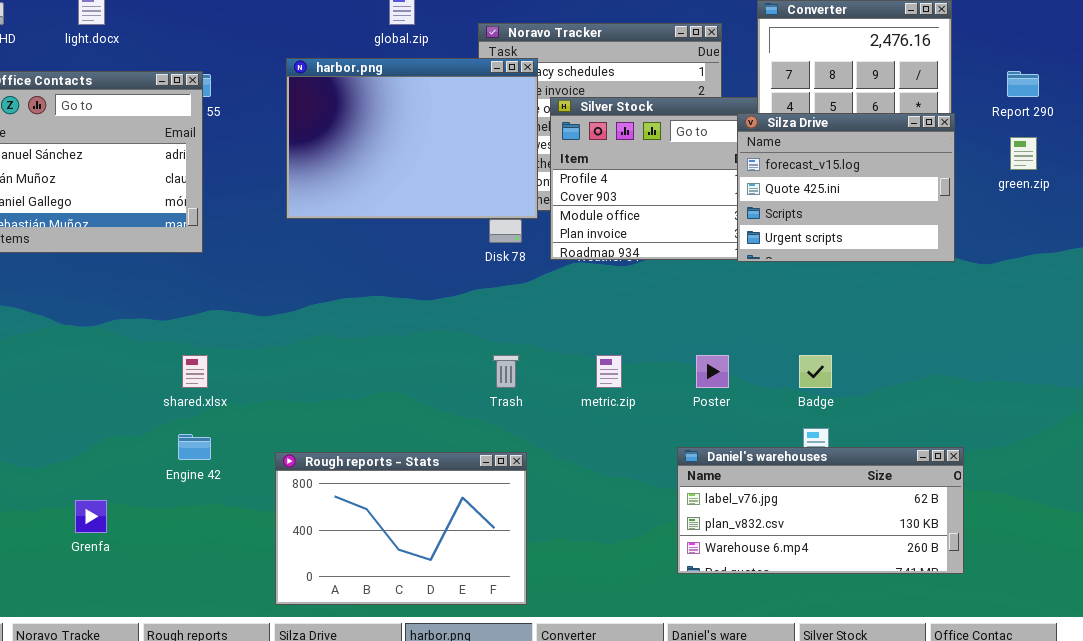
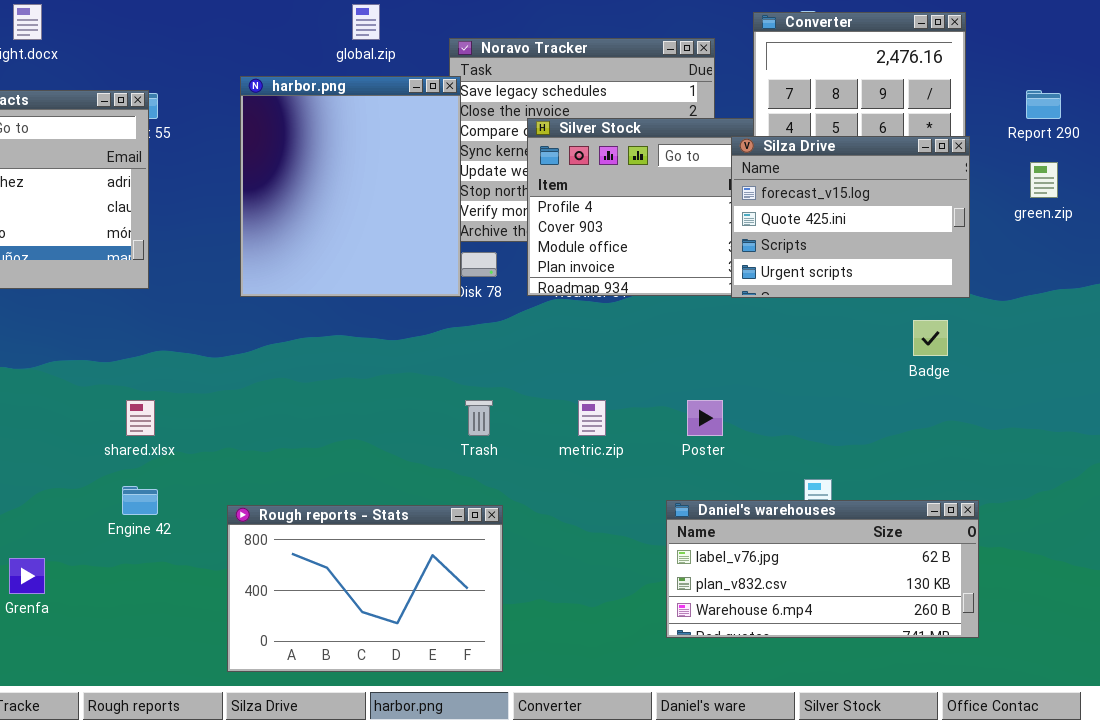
harbor.png: [286,58,538,219] -> [240,76,461,297], resized
Badge: [799,355,832,388] -> [913,320,948,356], moved

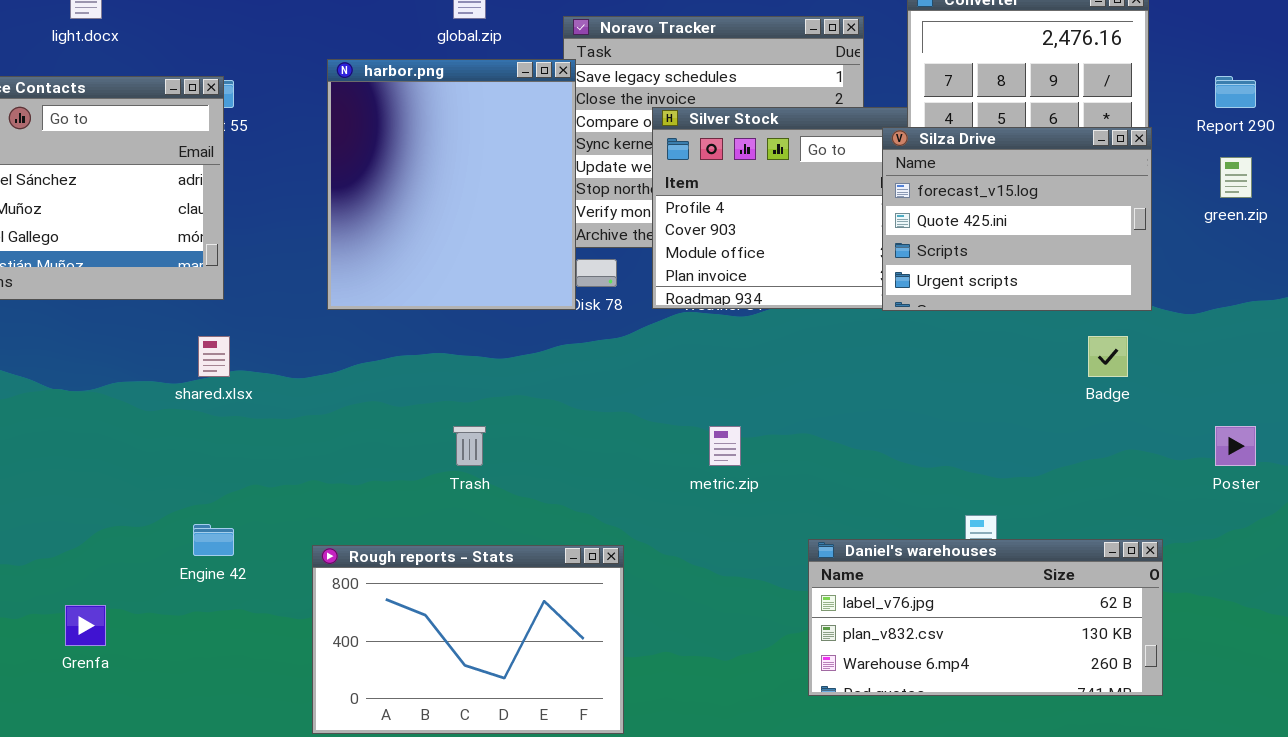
shared.xlsx: [126,400,155,436] -> [198,336,230,377], moved
Trash: [465,400,493,436] -> [453,426,486,466], moved
Poster: [687,400,723,436] -> [1215,426,1256,466], moved

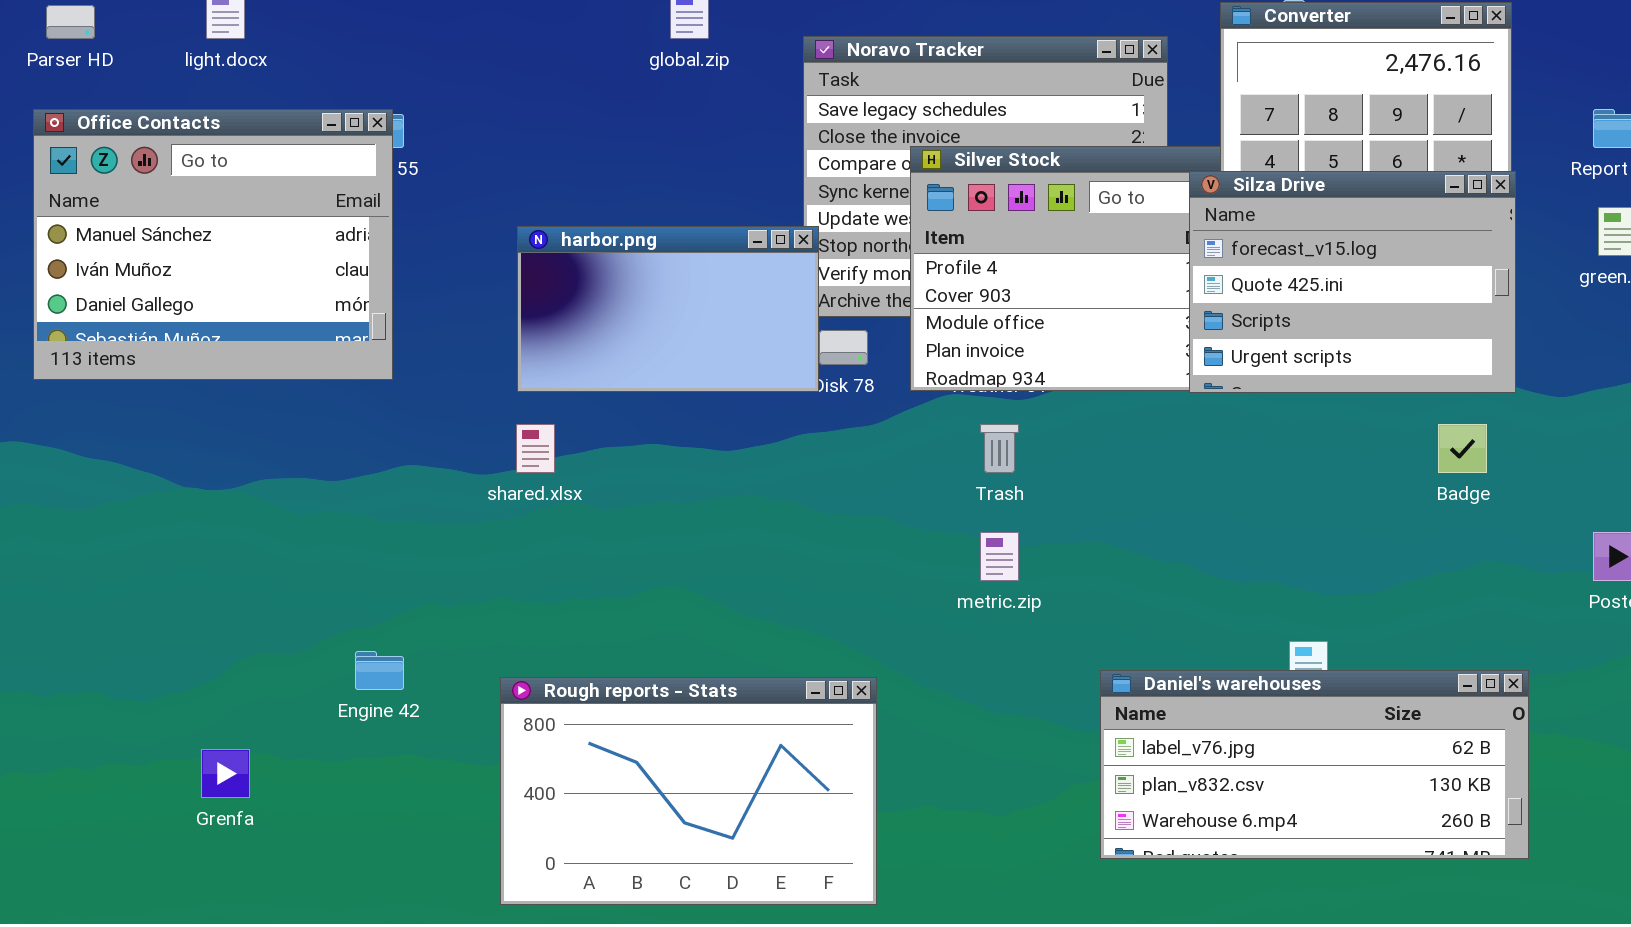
harbor.png: [327,59,576,310] -> [517,226,819,392], resized
shared.xlsx: [198,336,230,377] -> [516,424,555,473], moved
Trash: [453,426,486,466] -> [980,424,1019,473], moved

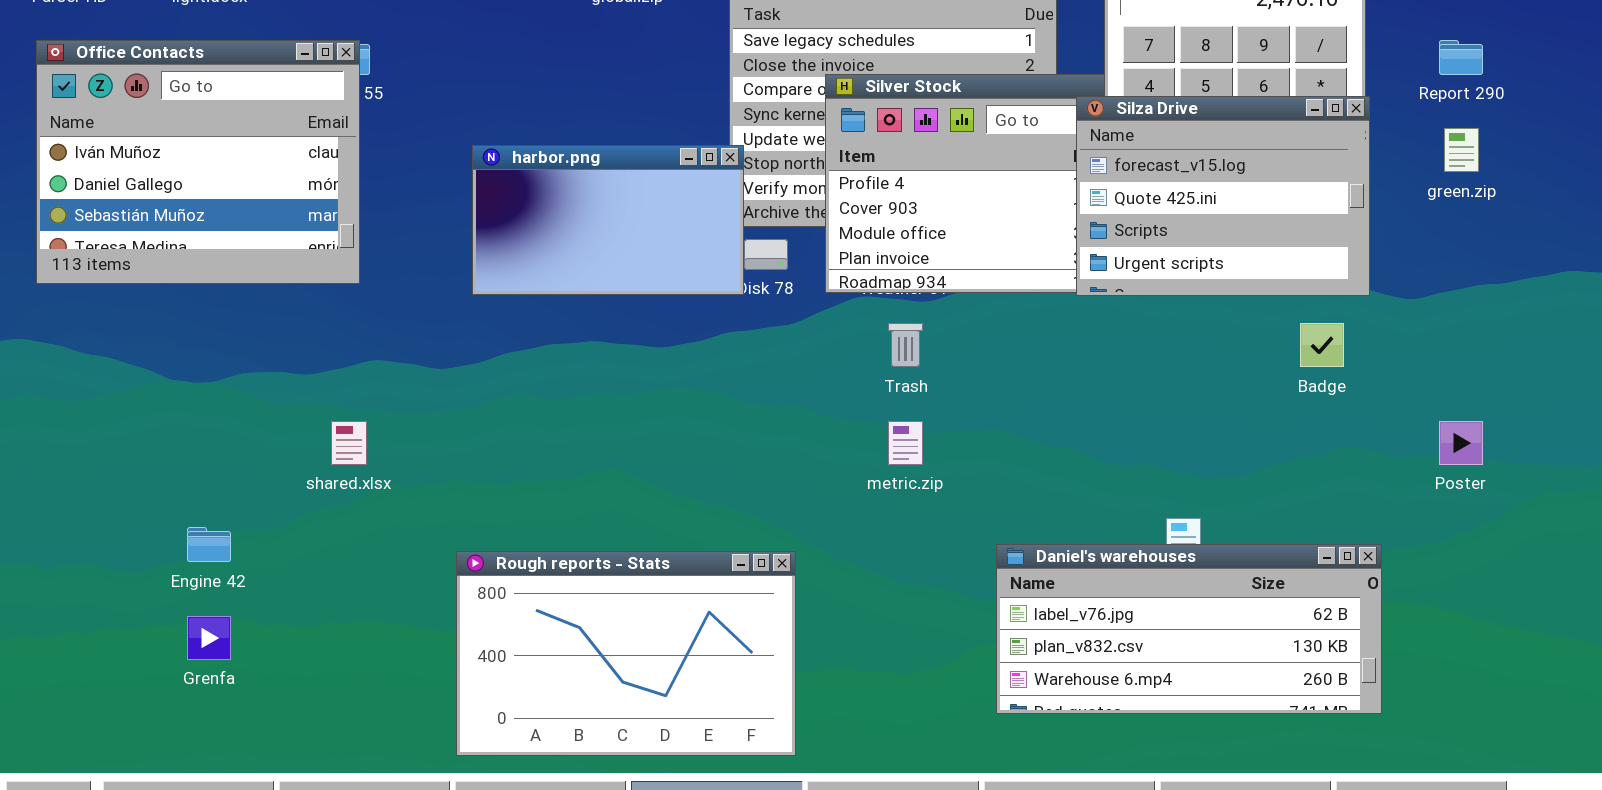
Office Contacts: [33,109,393,380] -> [36,40,360,284], scrolled down 1 row
shared.xlsx: [516,424,555,473] -> [331,421,367,465], moved
Engine 42: [355,651,404,690] -> [187,527,231,562], moved

